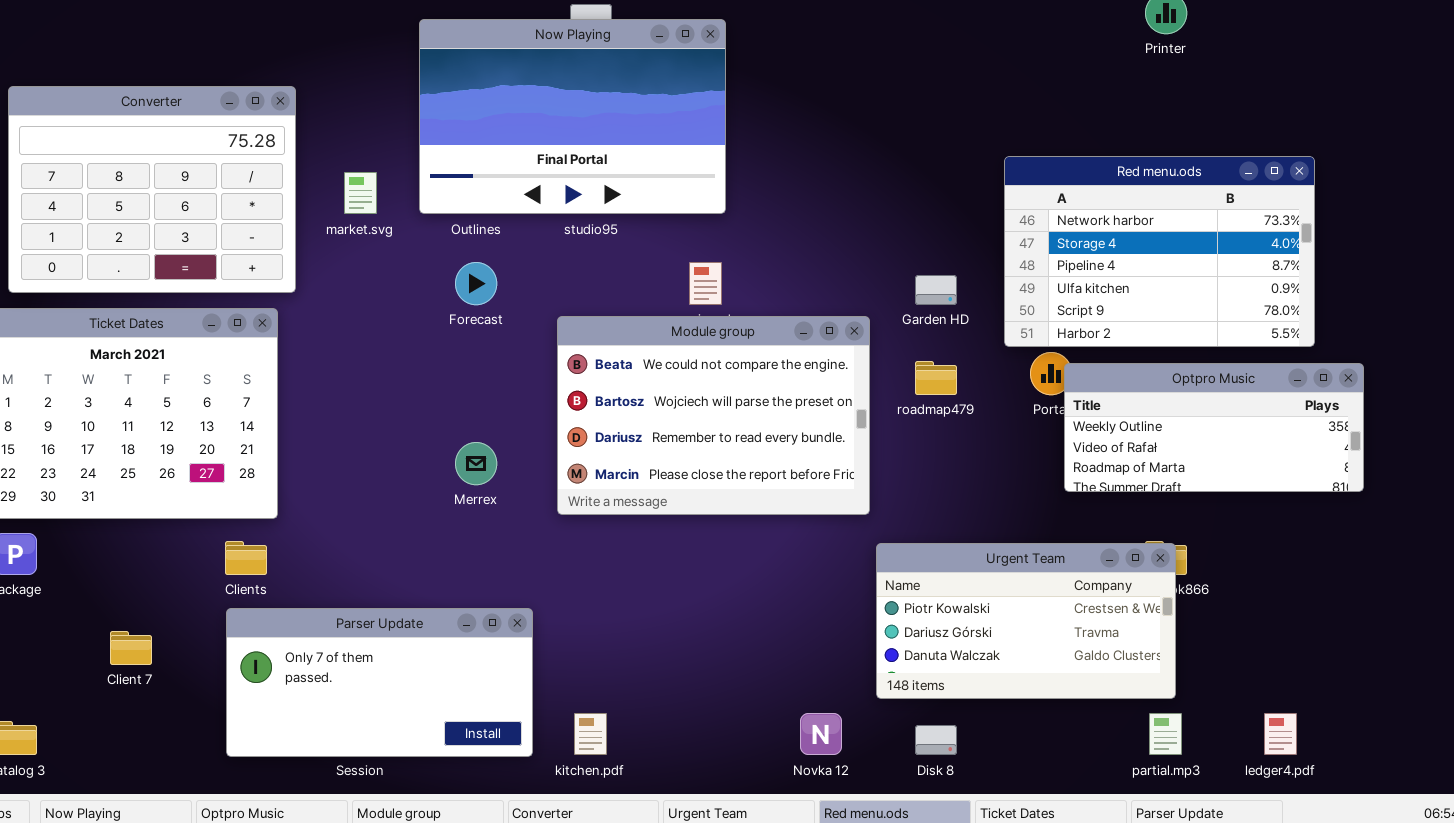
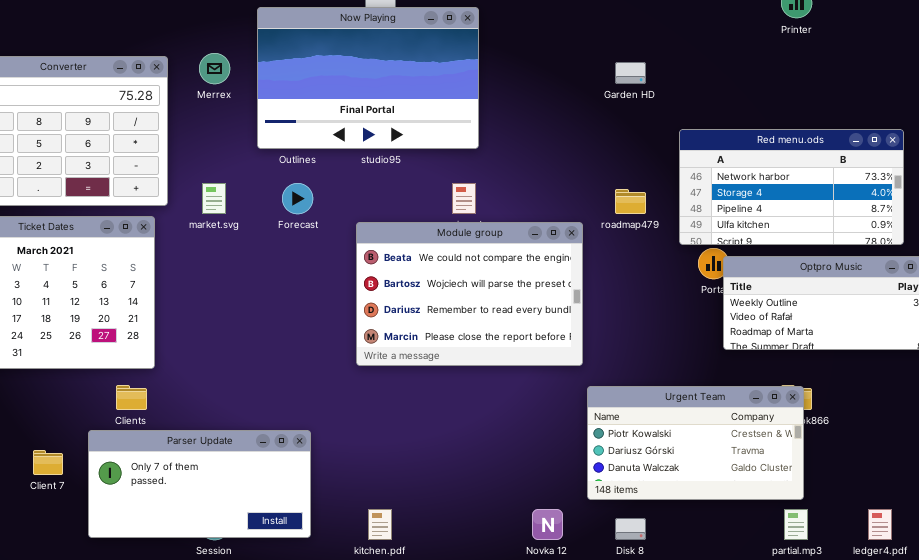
Red menu.ods: [1004,156,1315,347] -> [679,129,904,245], resized
market.svg: [344,172,377,214] -> [202,183,226,214], moved
Garden HD: [915,275,957,305] -> [615,62,646,84], moved
roadmap479: [915,361,957,395] -> [615,189,646,214], moved
Merrex: [455,442,497,485] -> [199,53,230,84], moved
Parser Update: [226,608,533,757] -> [88,430,311,538], moved

